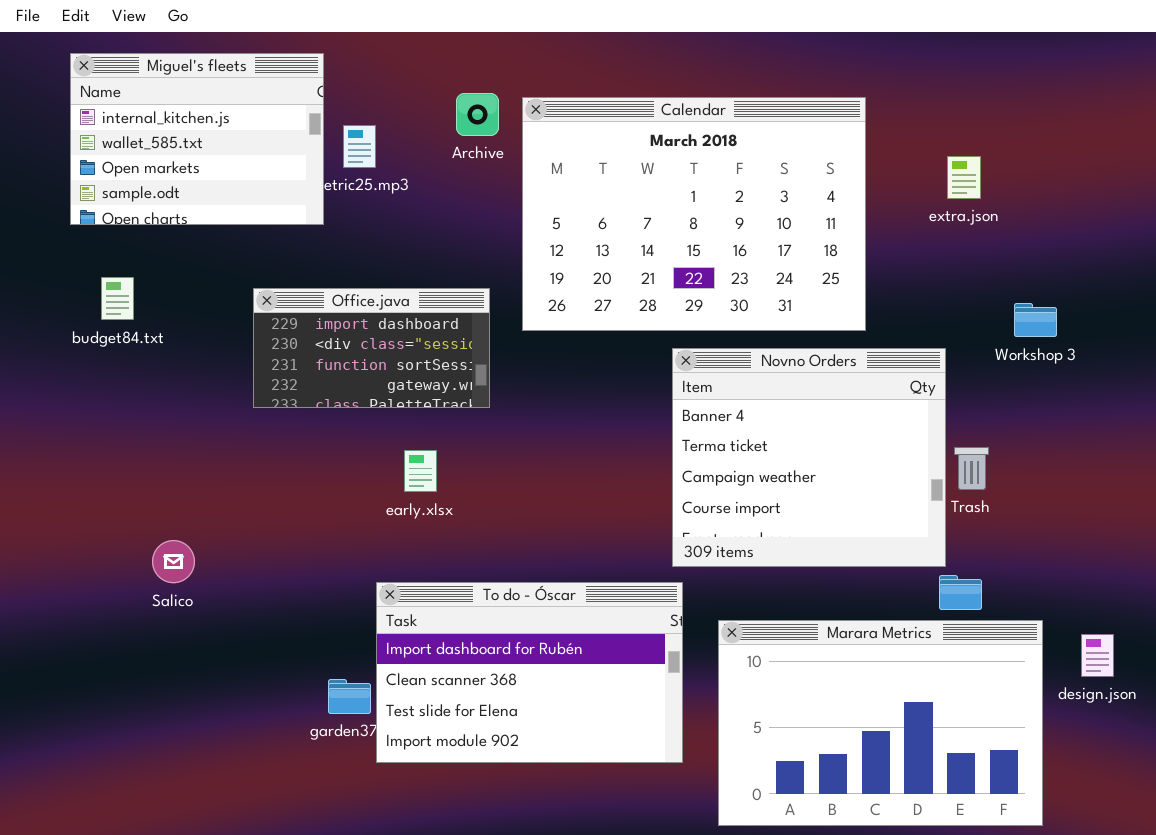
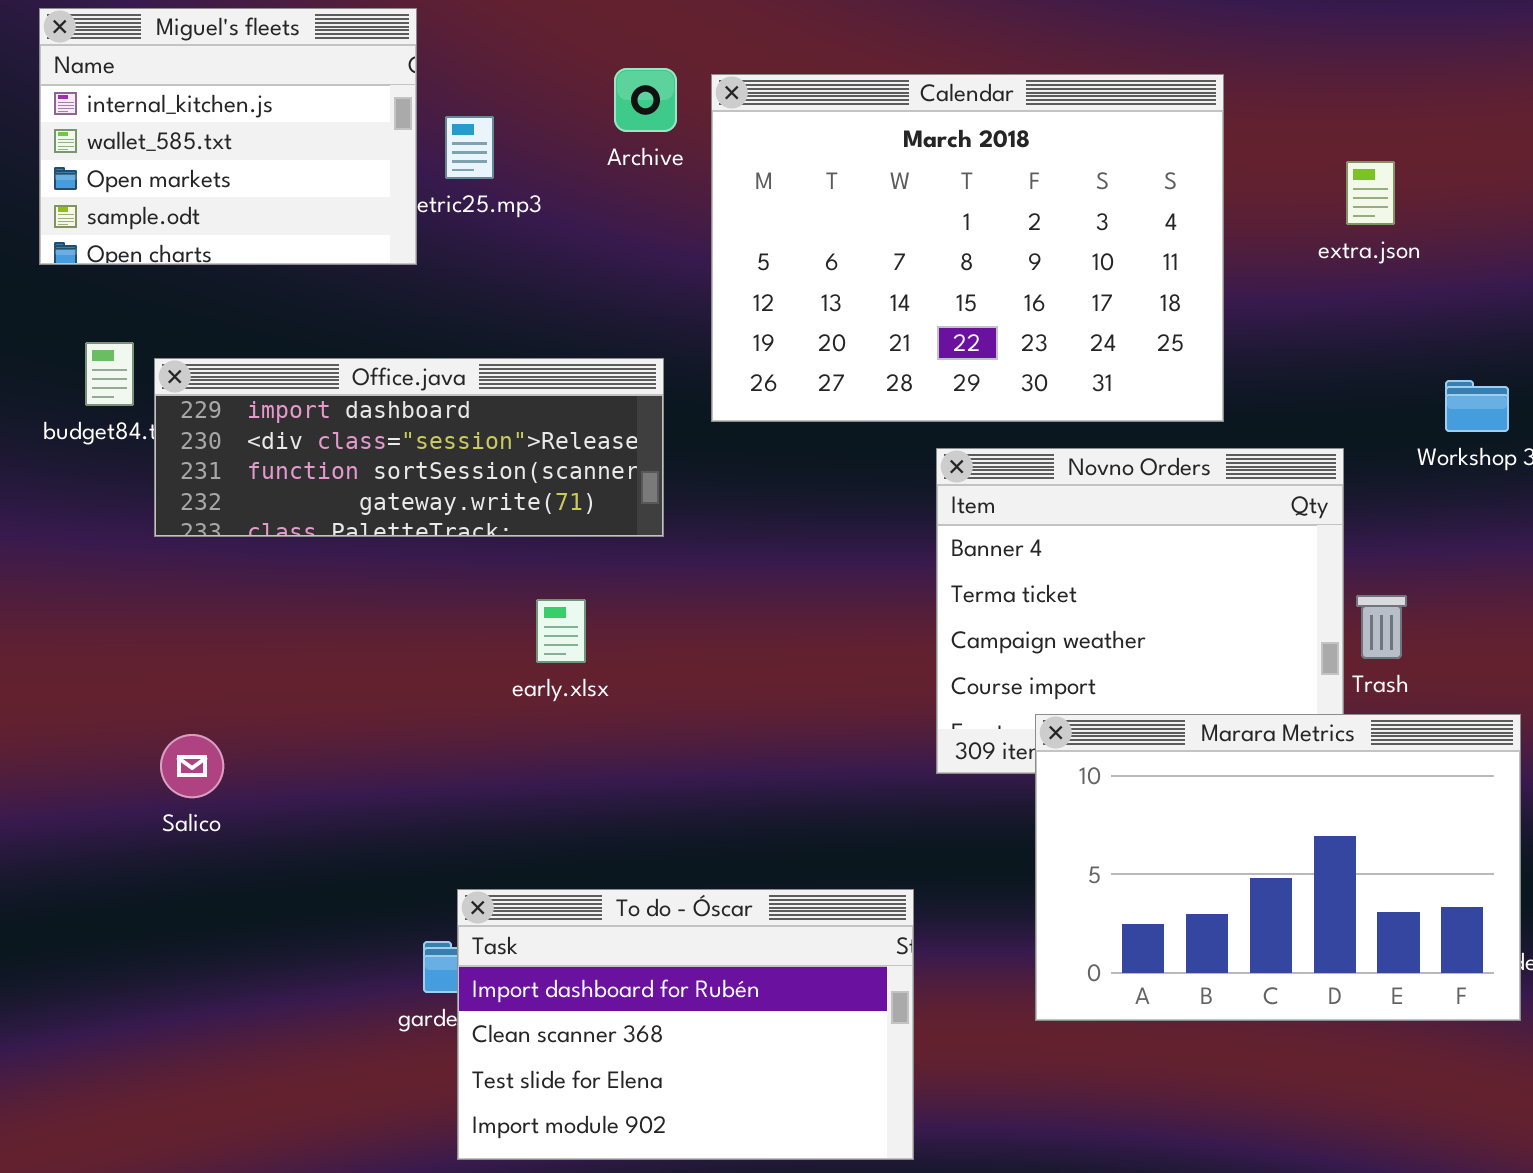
Office.java: [253,288,490,408] -> [154,358,664,537], resized
To do - Óscar: [376,582,683,763] -> [457,889,914,1160], moved
Marara Metrics: [718,620,1043,826] -> [1035,714,1521,1021], moved

